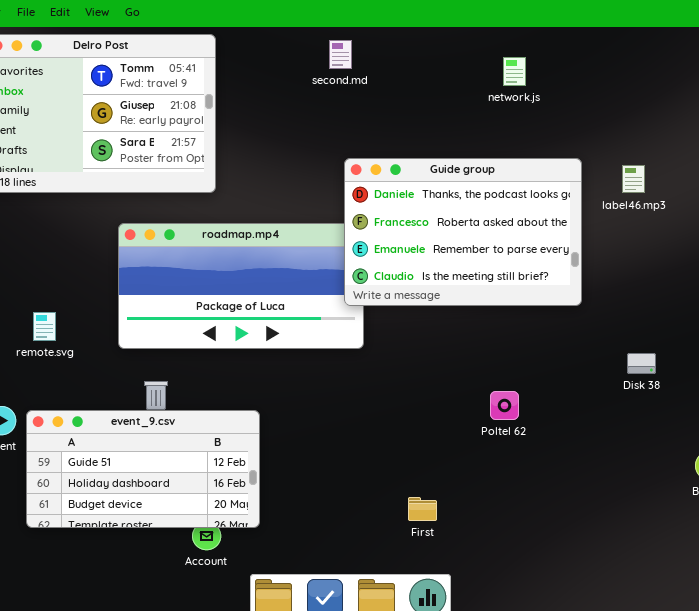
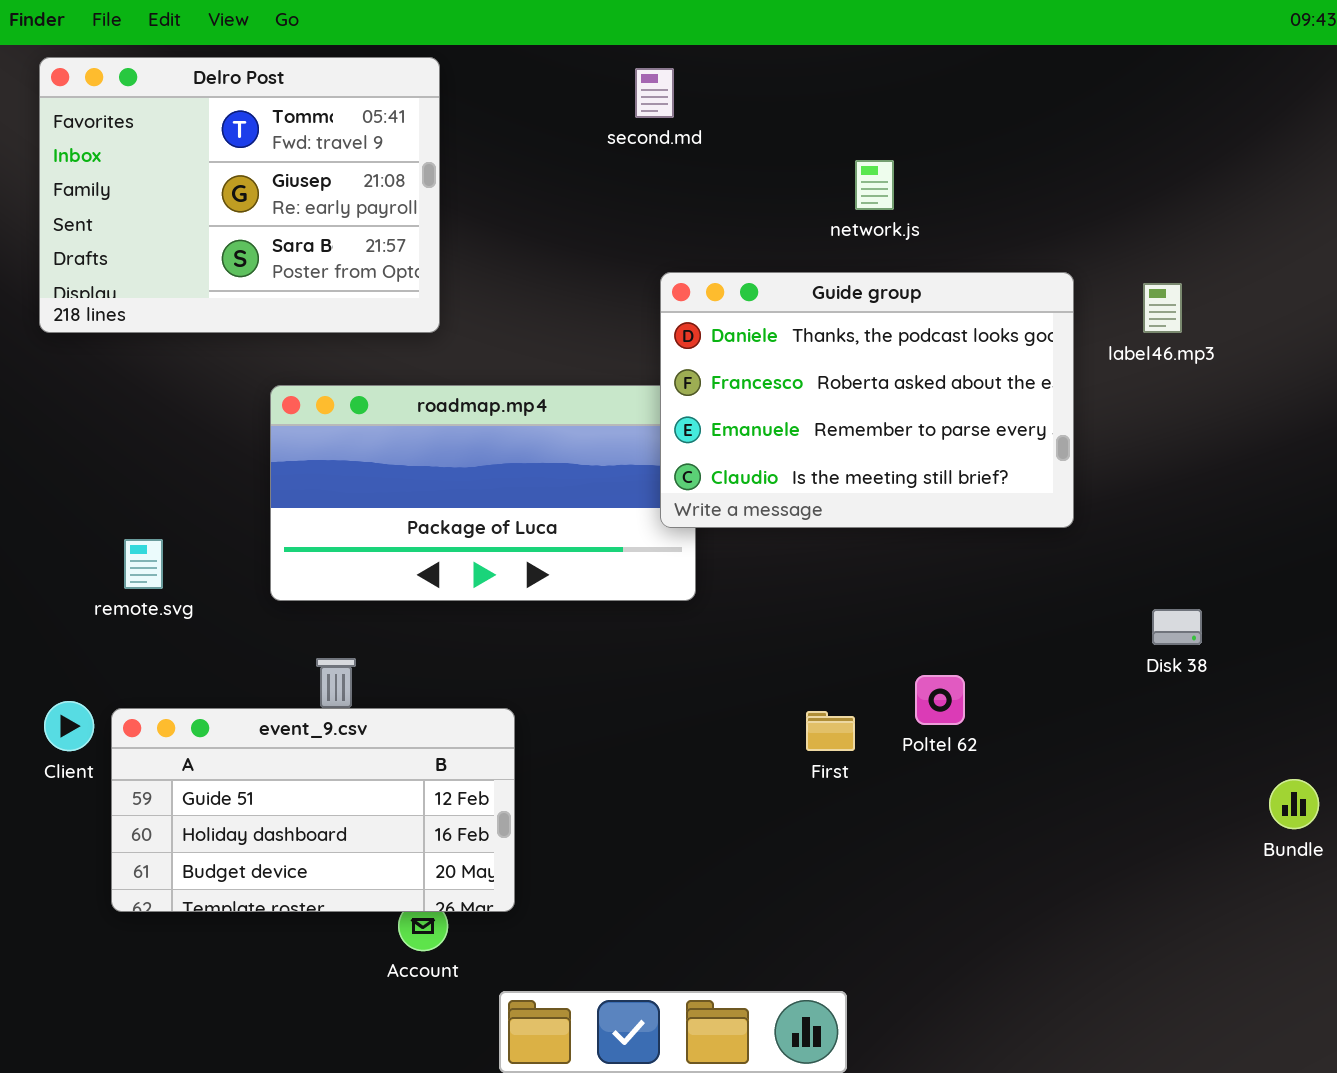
network.js: [503,57,526,86] -> [855,160,894,210], moved
First: [408,497,437,521] -> [806,711,855,751], moved

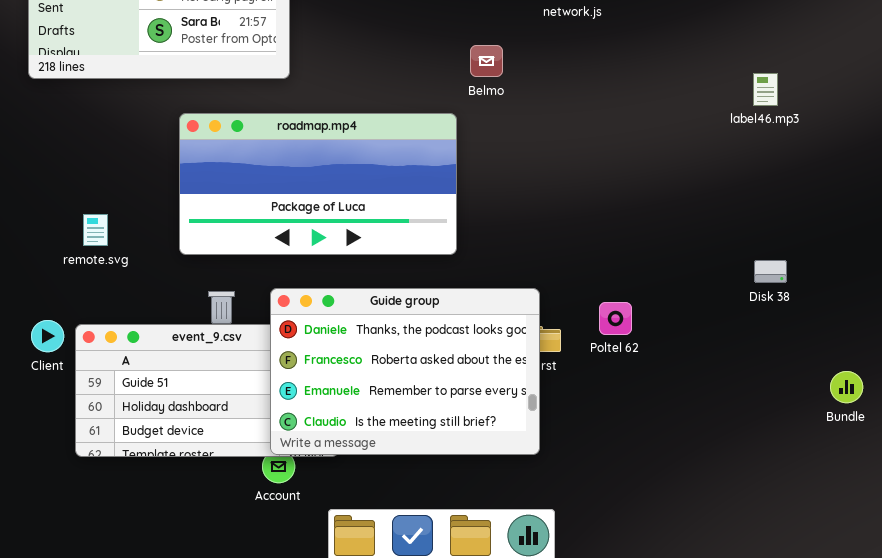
Guide group: [660,272,1074,528] -> [270,288,540,455], moved
label46.mp3: [1143,283,1182,333] -> [753,73,778,106], moved

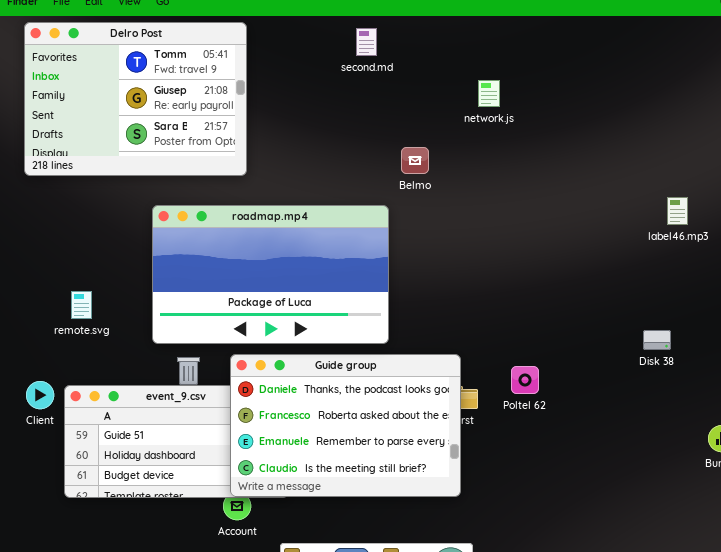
label46.mp3: [753,73,778,106] -> [667,197,688,225], moved
roadmap.mp4: [179,113,457,255] -> [152,205,389,344], resized

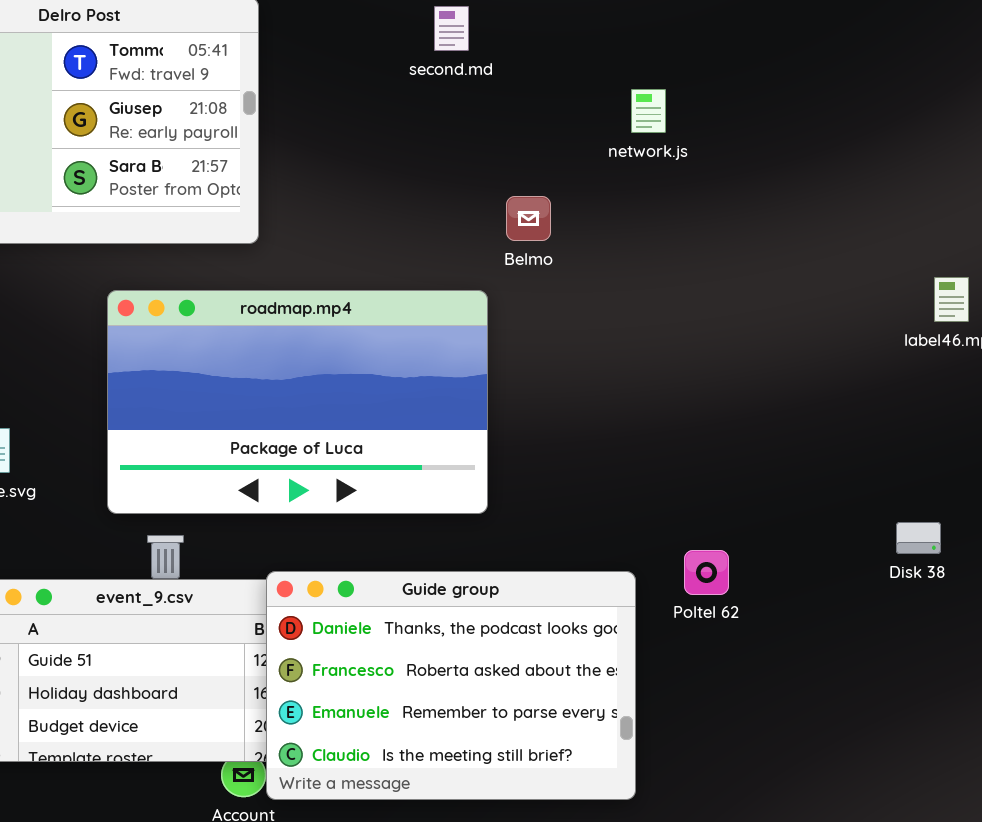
Disk 38: [643,330,671,350] -> [896,522,941,554], moved
Guide group: [230,354,461,497] -> [266,571,636,800], moved

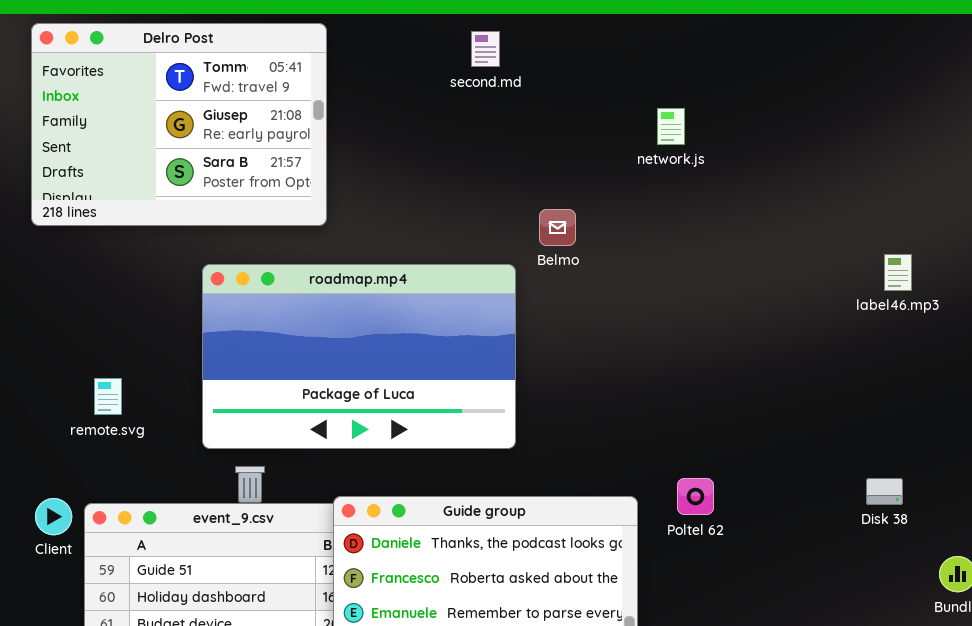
network.js: [631,89,666,133] -> [657,108,685,145], moved
Belmo: [506,196,551,241] -> [539,209,576,246], moved
Disk 38: [896,522,941,554] -> [866,478,903,505], moved

